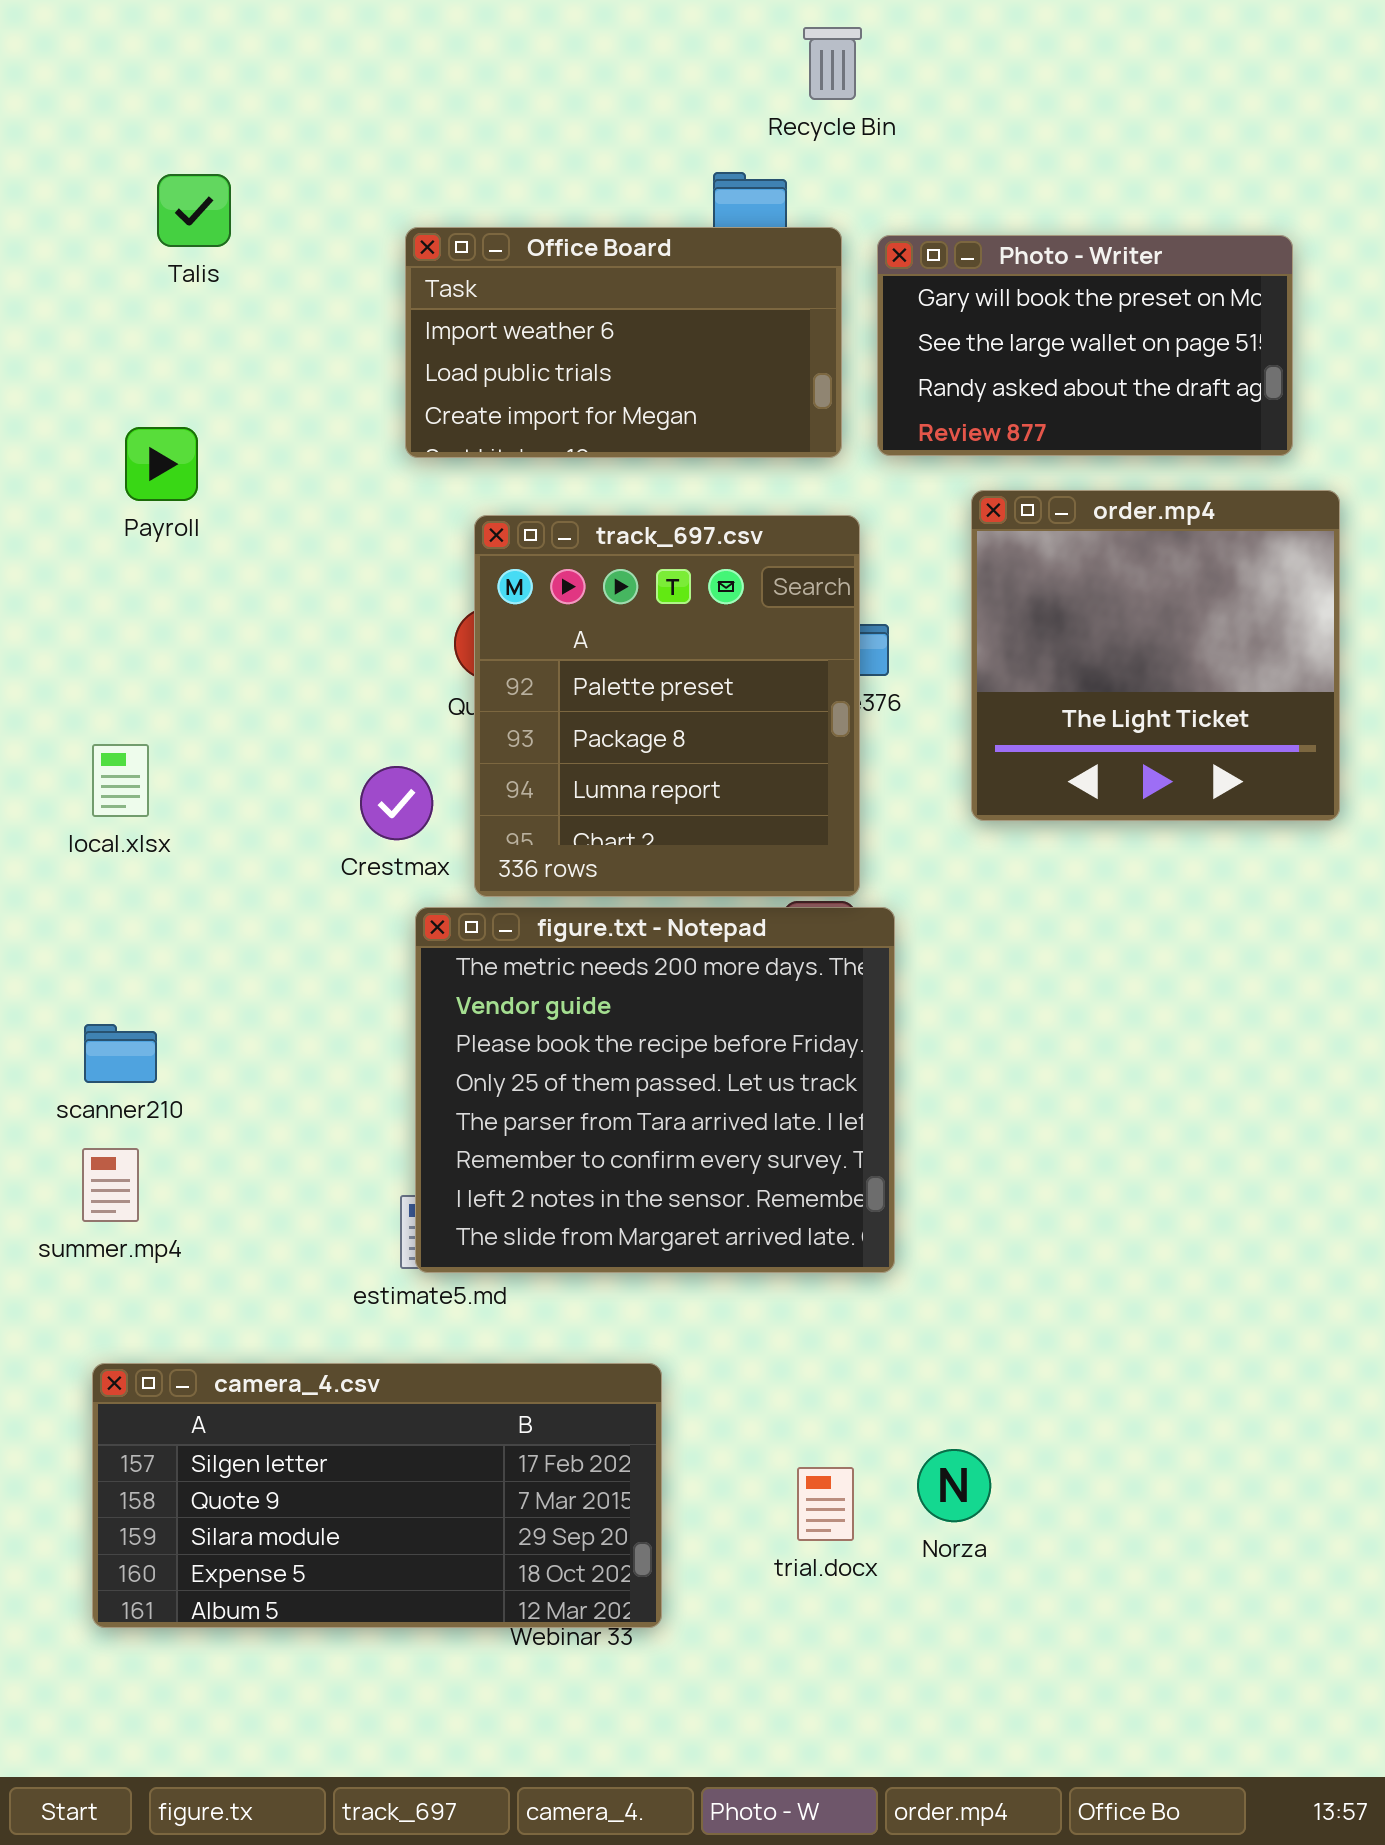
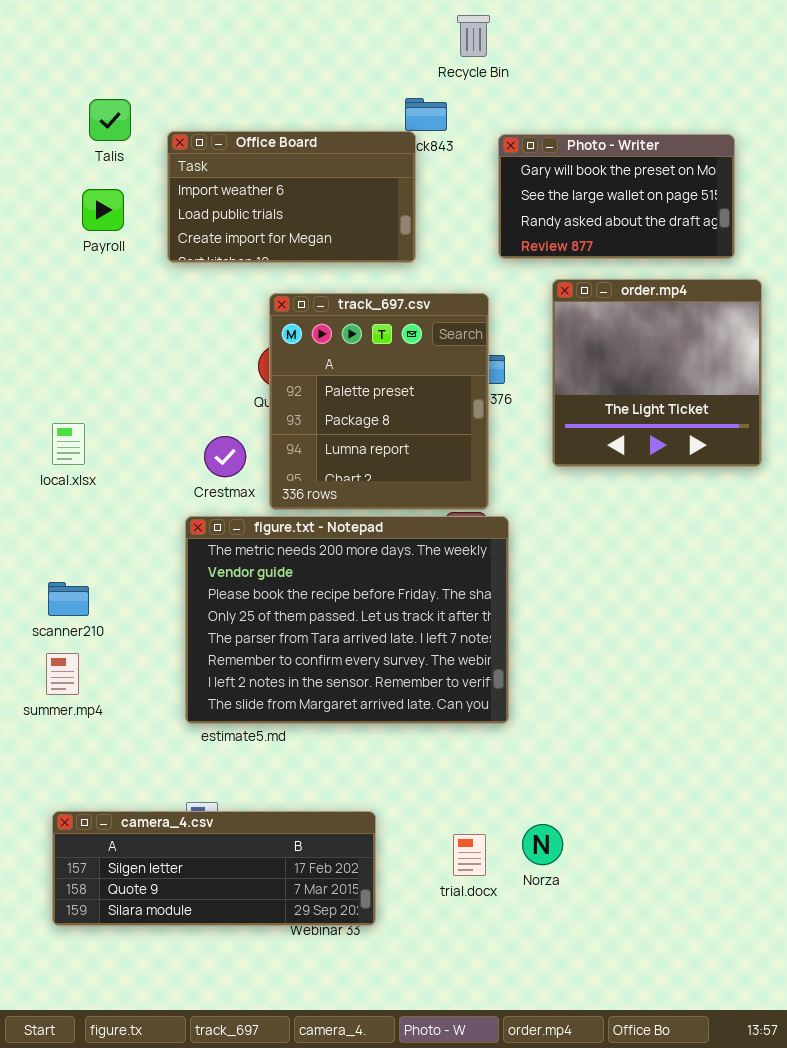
Office Board: [405,227,842,458] -> [167,131,416,263], moved
Payroll: [125,427,198,501] -> [82,189,124,231], moved
figure.txt - Notepad: [415,907,895,1273] -> [185,516,509,724], resized
camera_4.csv: [92,1363,662,1628] -> [52,811,376,926], resized

